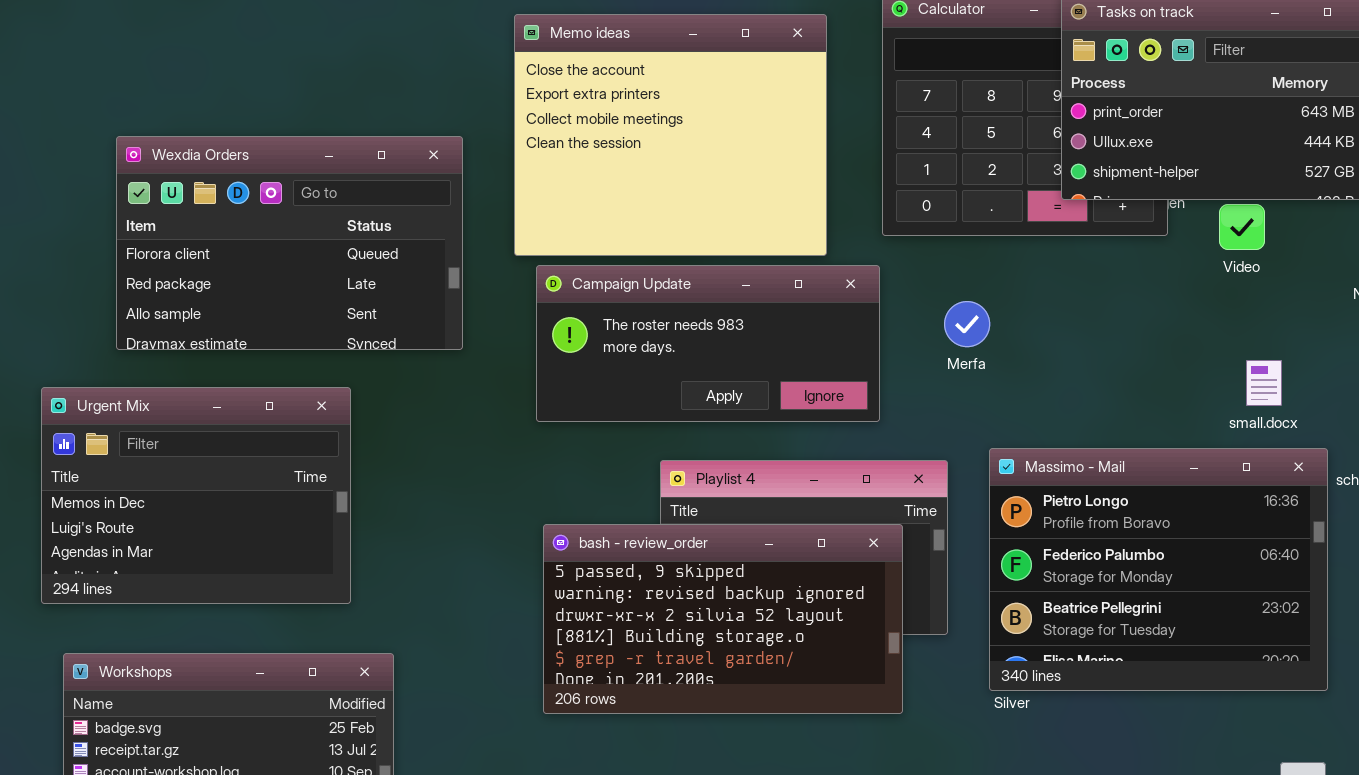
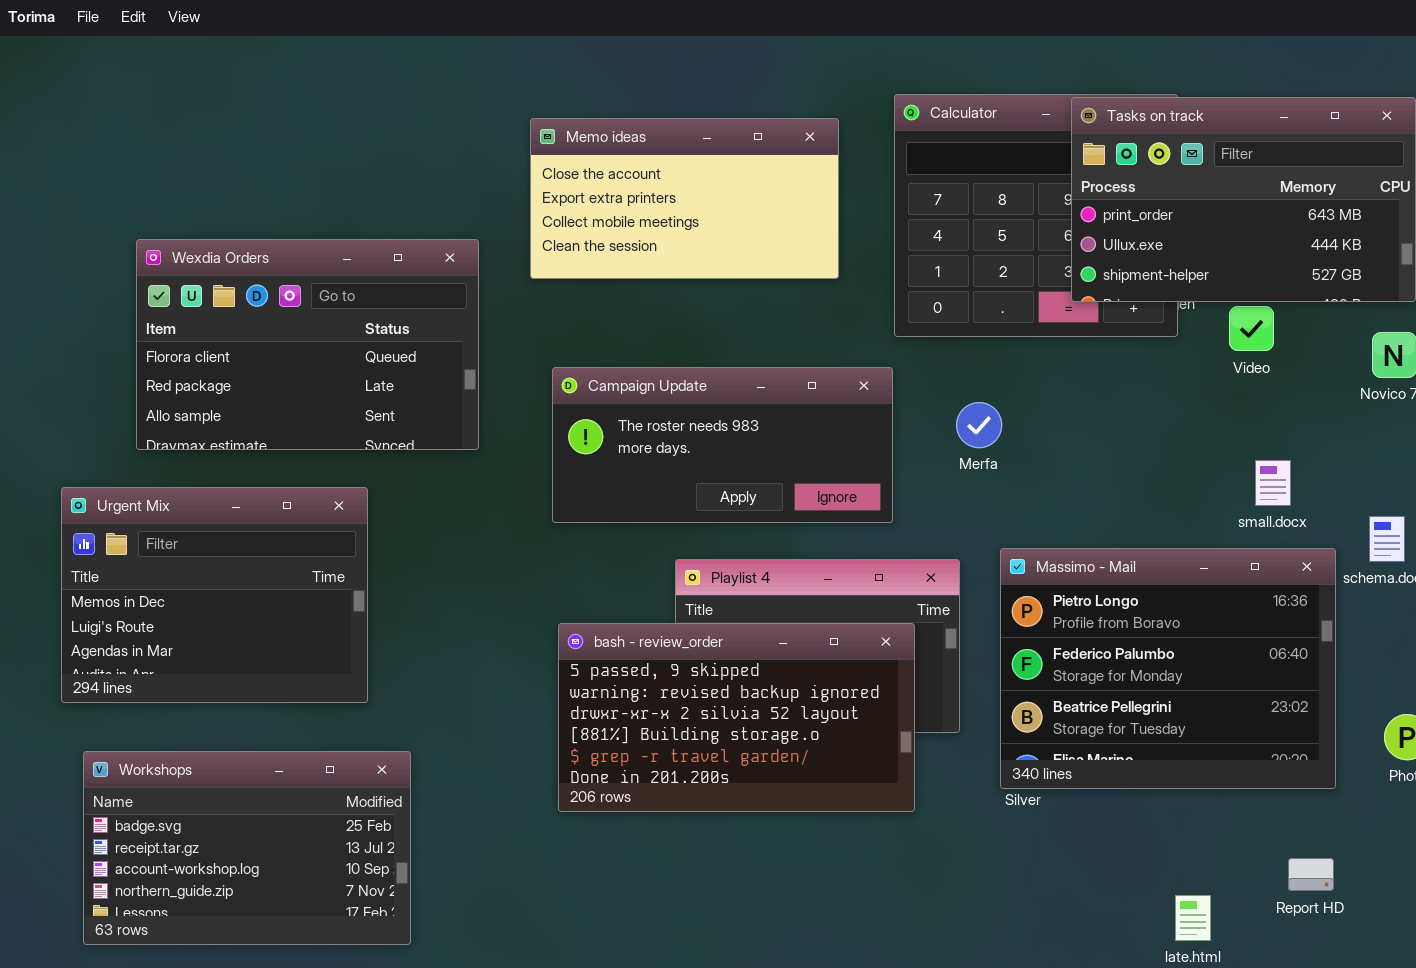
Memo ideas: [514,14,827,256] -> [530,118,839,279], resized

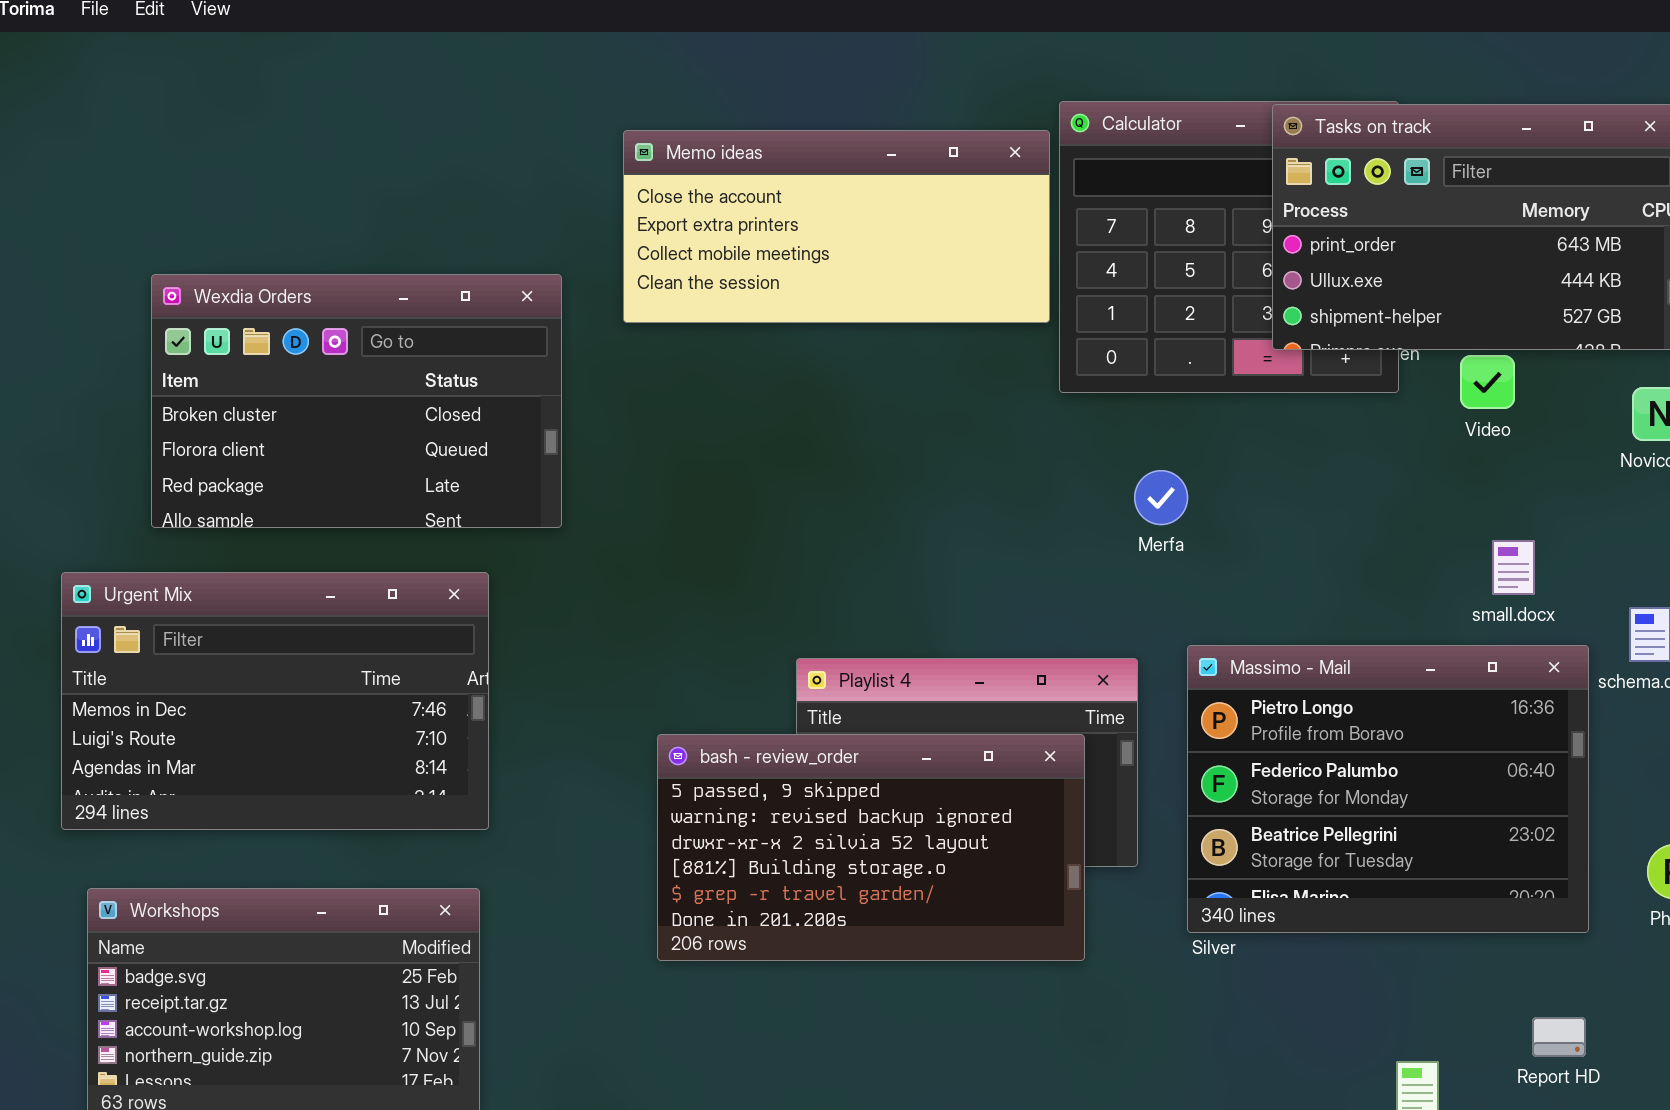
Memo ideas: [530,118,839,279] -> [623,130,1050,323], resized
Wexdia Orders: [136,239,479,450] -> [151,274,562,528], scrolled up 1 row
Campaign Update: [552,367,893,523] -> none, closed
Urgent Mix: [61,487,368,703] -> [61,572,489,830], resized

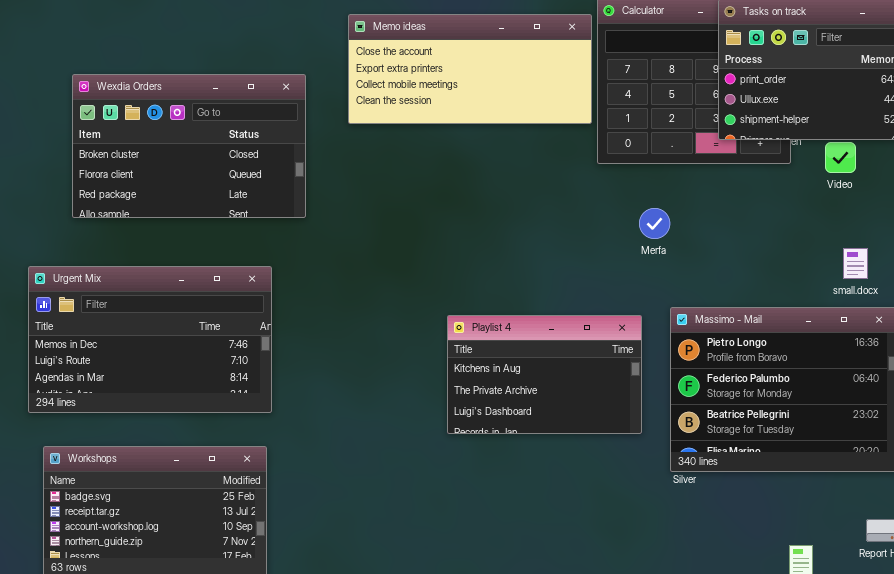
Wexdia Orders: [151,274,562,528] -> [72,74,306,218], moved
bash - review_order: [657,734,1085,961] -> none, closed

